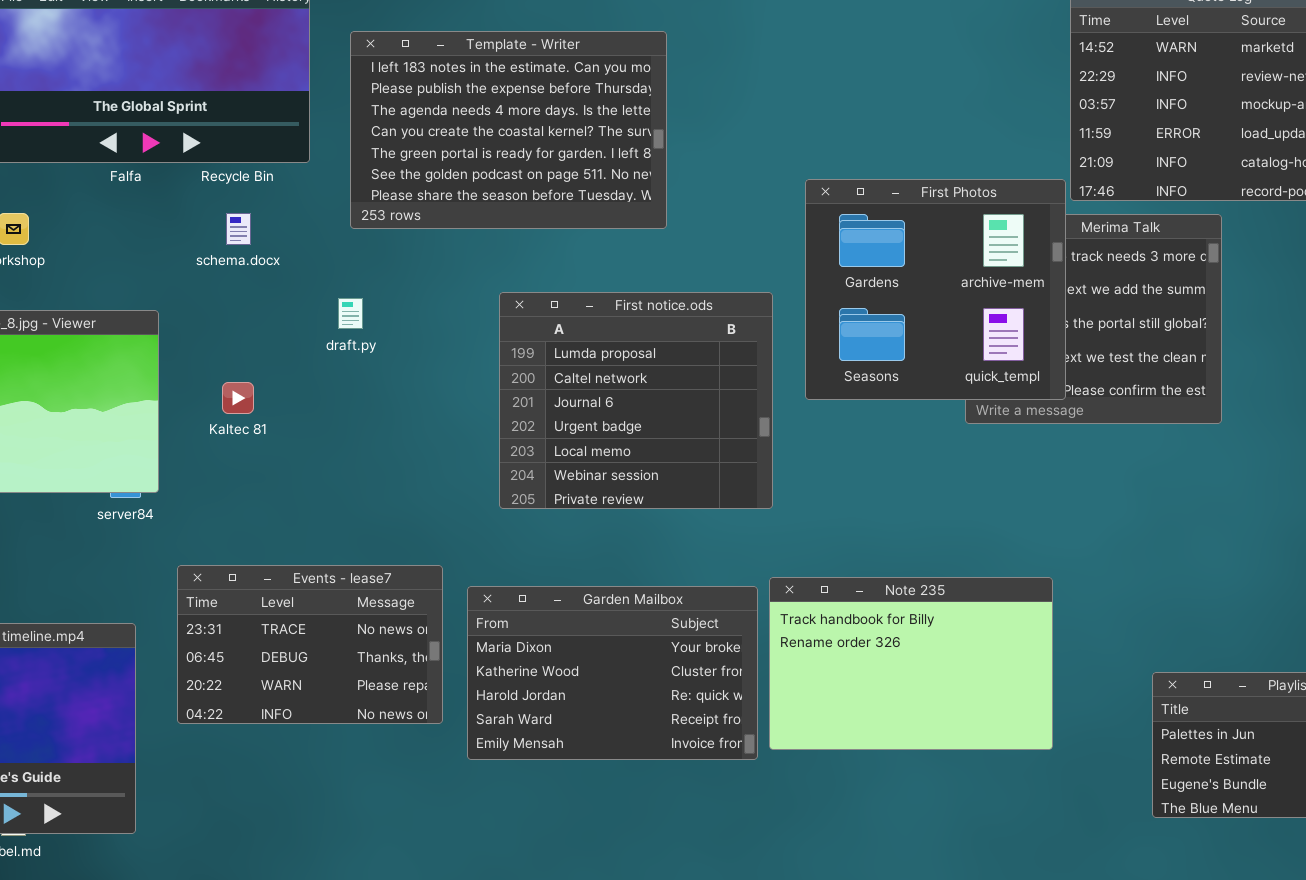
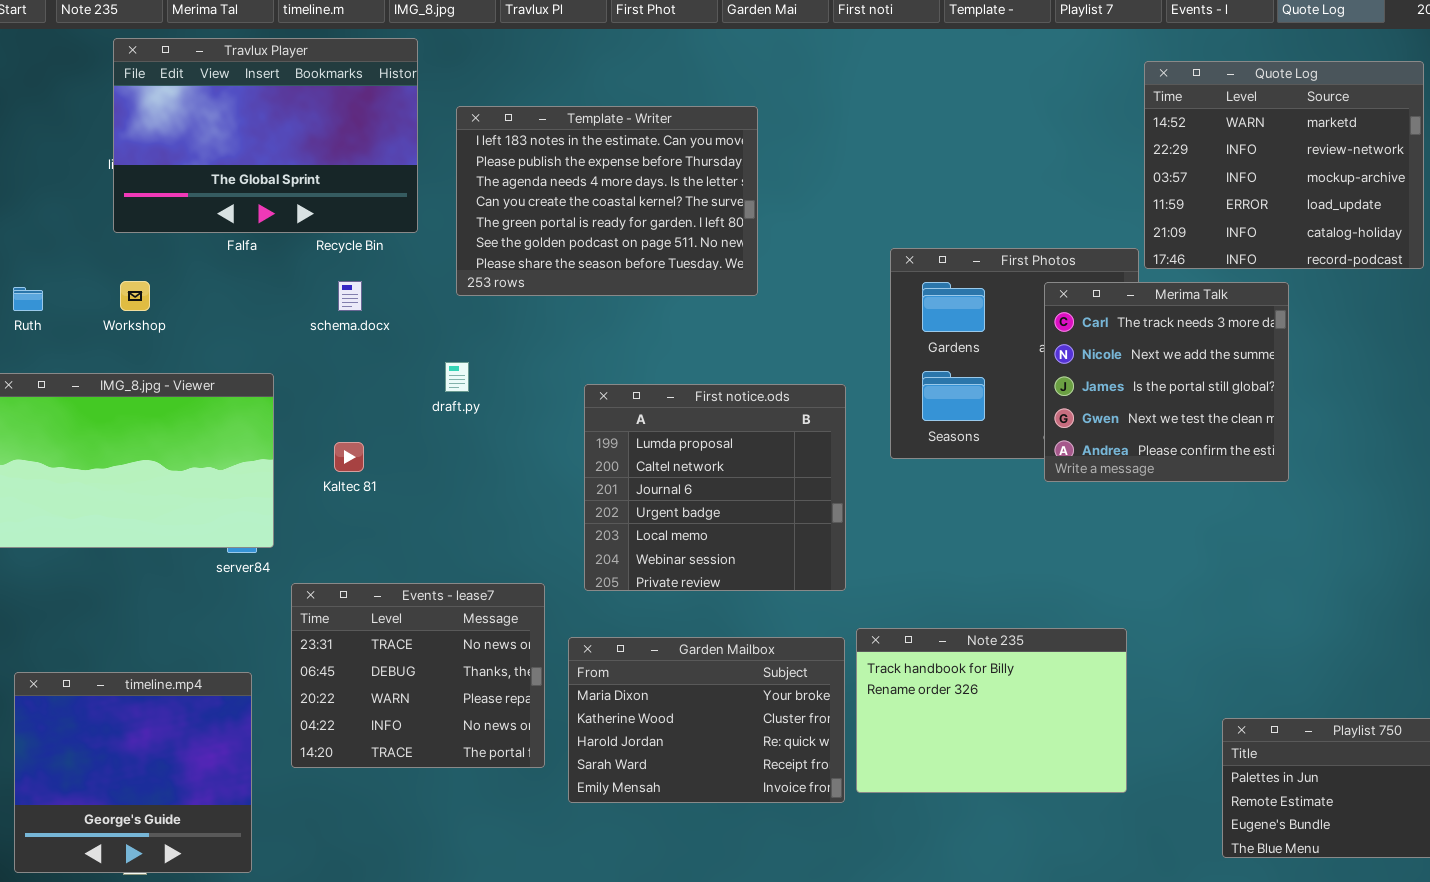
Merima Talk: [965,214,1222,424] -> [1044,282,1289,482], raised
First notice.ods: [499,292,773,509] -> [584,384,846,591], moved
Events - lease7: [177,565,443,724] -> [291,583,545,768], resized

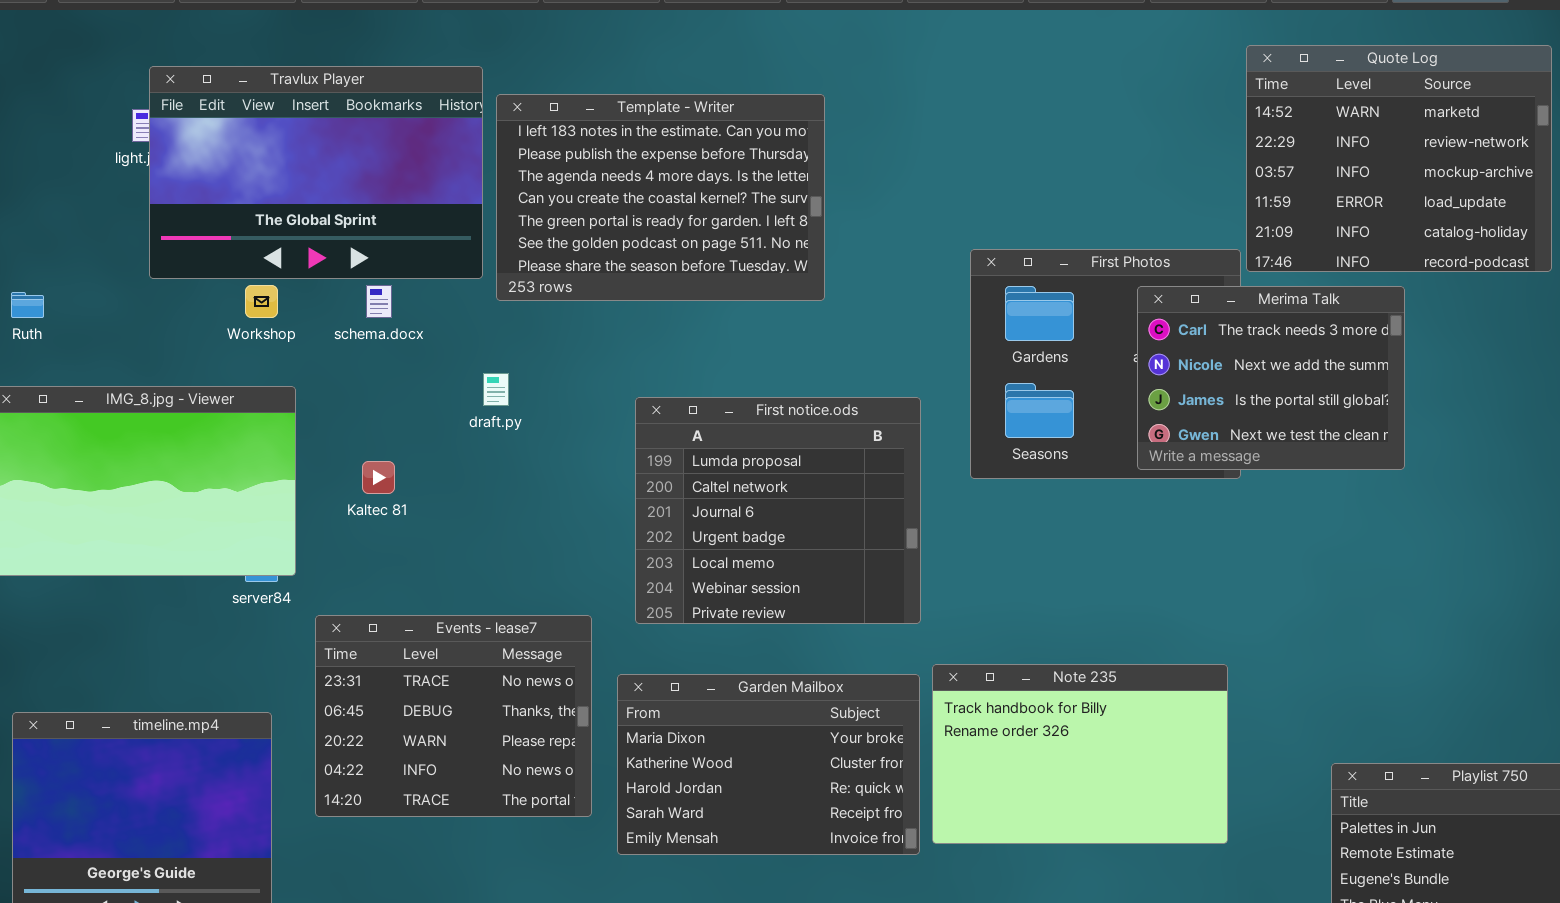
Travlux Player: [113,38,418,233] -> [149,66,483,279], moved
Workshop: [120,281,150,311] -> [245,285,278,318], moved
Merima Talk: [1044,282,1289,482] -> [1137,286,1405,470], resized

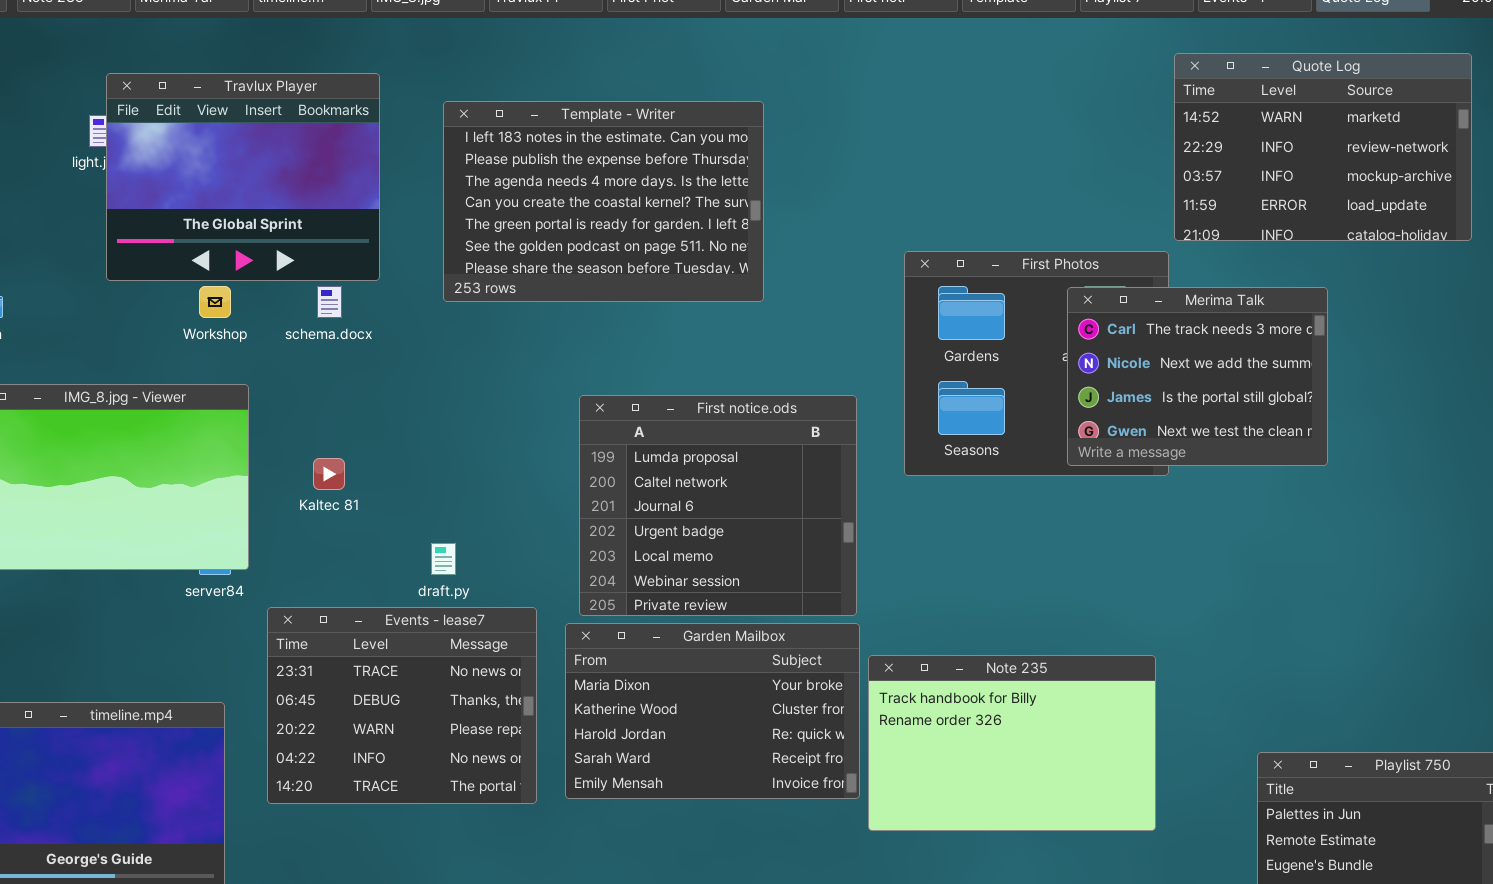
Quote Log: [1246,45,1552,272] -> [1174,53,1472,241], resized
Travlux Player: [149,66,483,279] -> [106,73,380,281], resized
draft.py: [483,373,509,406] -> [431,543,456,575], moved
Garden Mailbox: [617,674,920,855] -> [565,623,860,799], moved

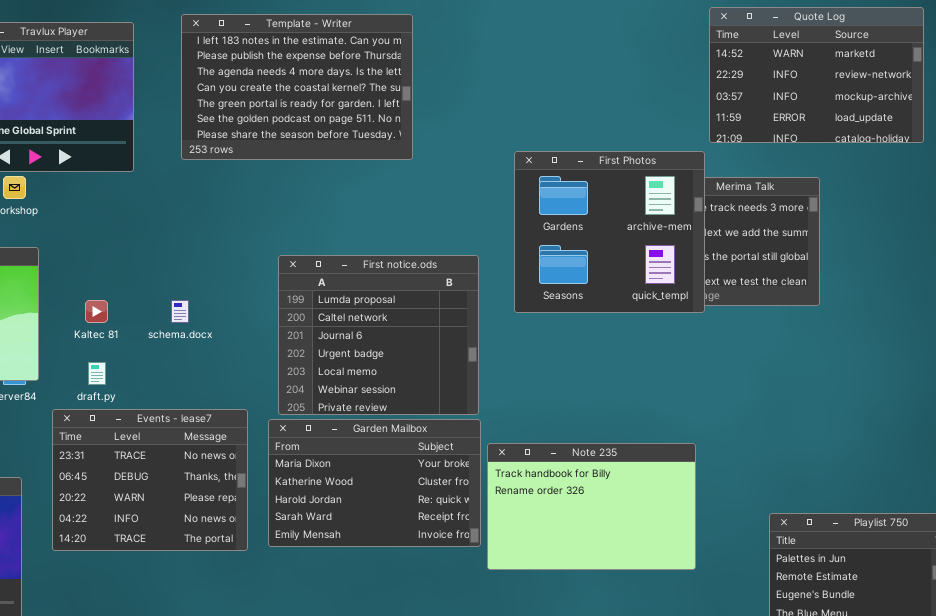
Template - Writer: [443,101,764,302] -> [181,14,413,160], moved
First Photos: [904,251,1169,476] -> [514,151,705,313], raised
schema.docx: [317,286,342,318] -> [171,300,189,323], moved
draft.py: [431,543,456,575] -> [88,362,106,385], moved

